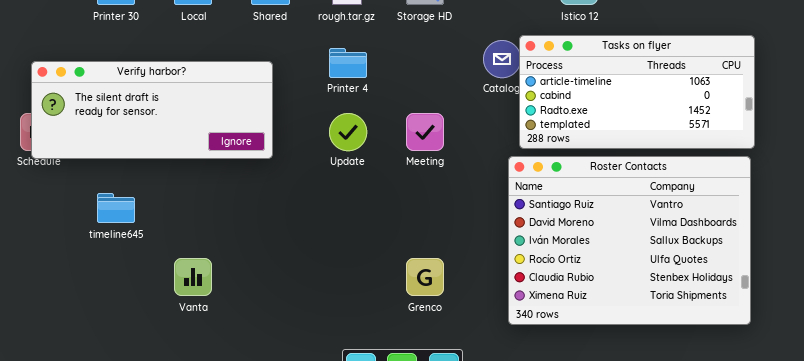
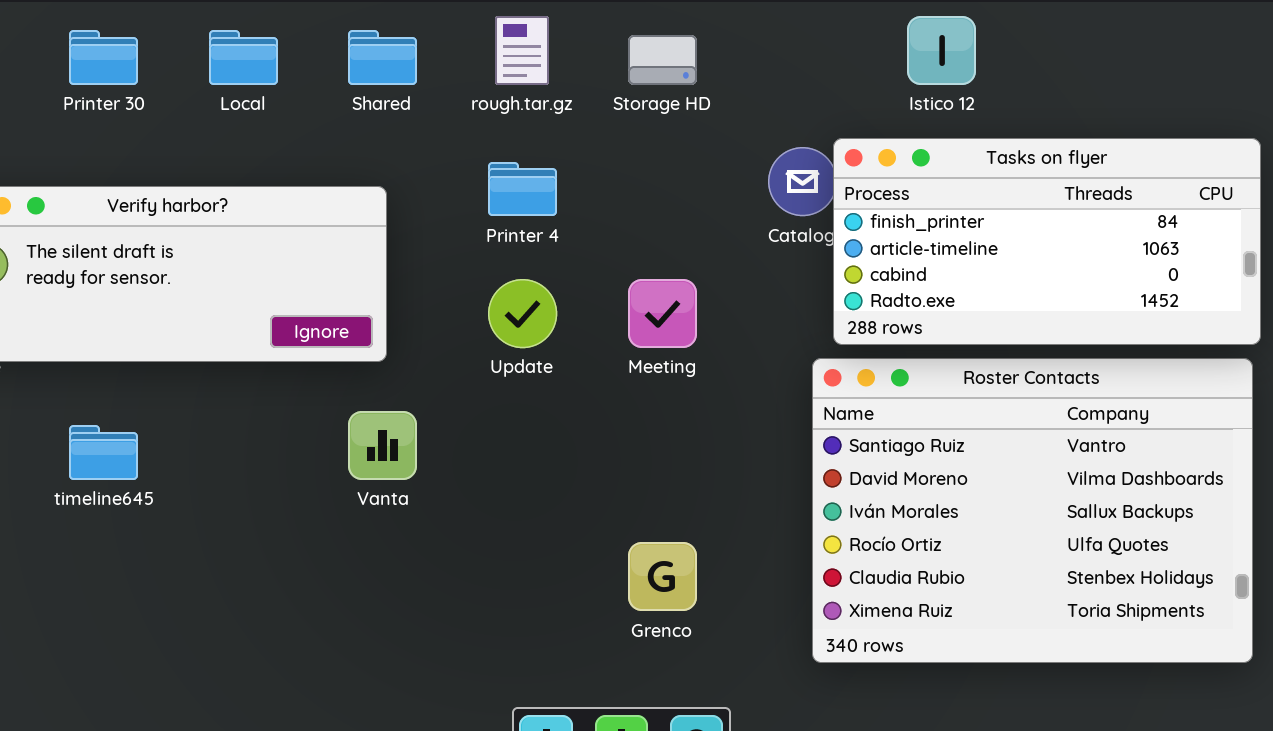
Tasks on flyer: [519,35,755,149] -> [833,138,1261,345], scrolled up 1 row
Vanta: [174,258,212,296] -> [348,411,417,480], moved

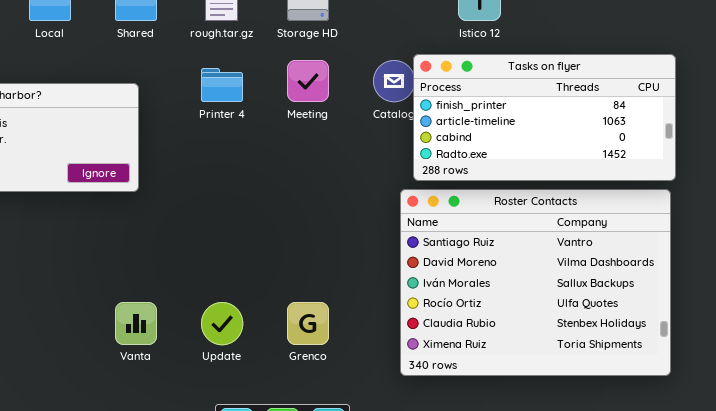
Update: [488,279,557,348] -> [201,302,243,345], moved
Meeting: [628,279,697,348] -> [287,60,329,102], moved
Vanta: [348,411,417,480] -> [115,302,157,345], moved

